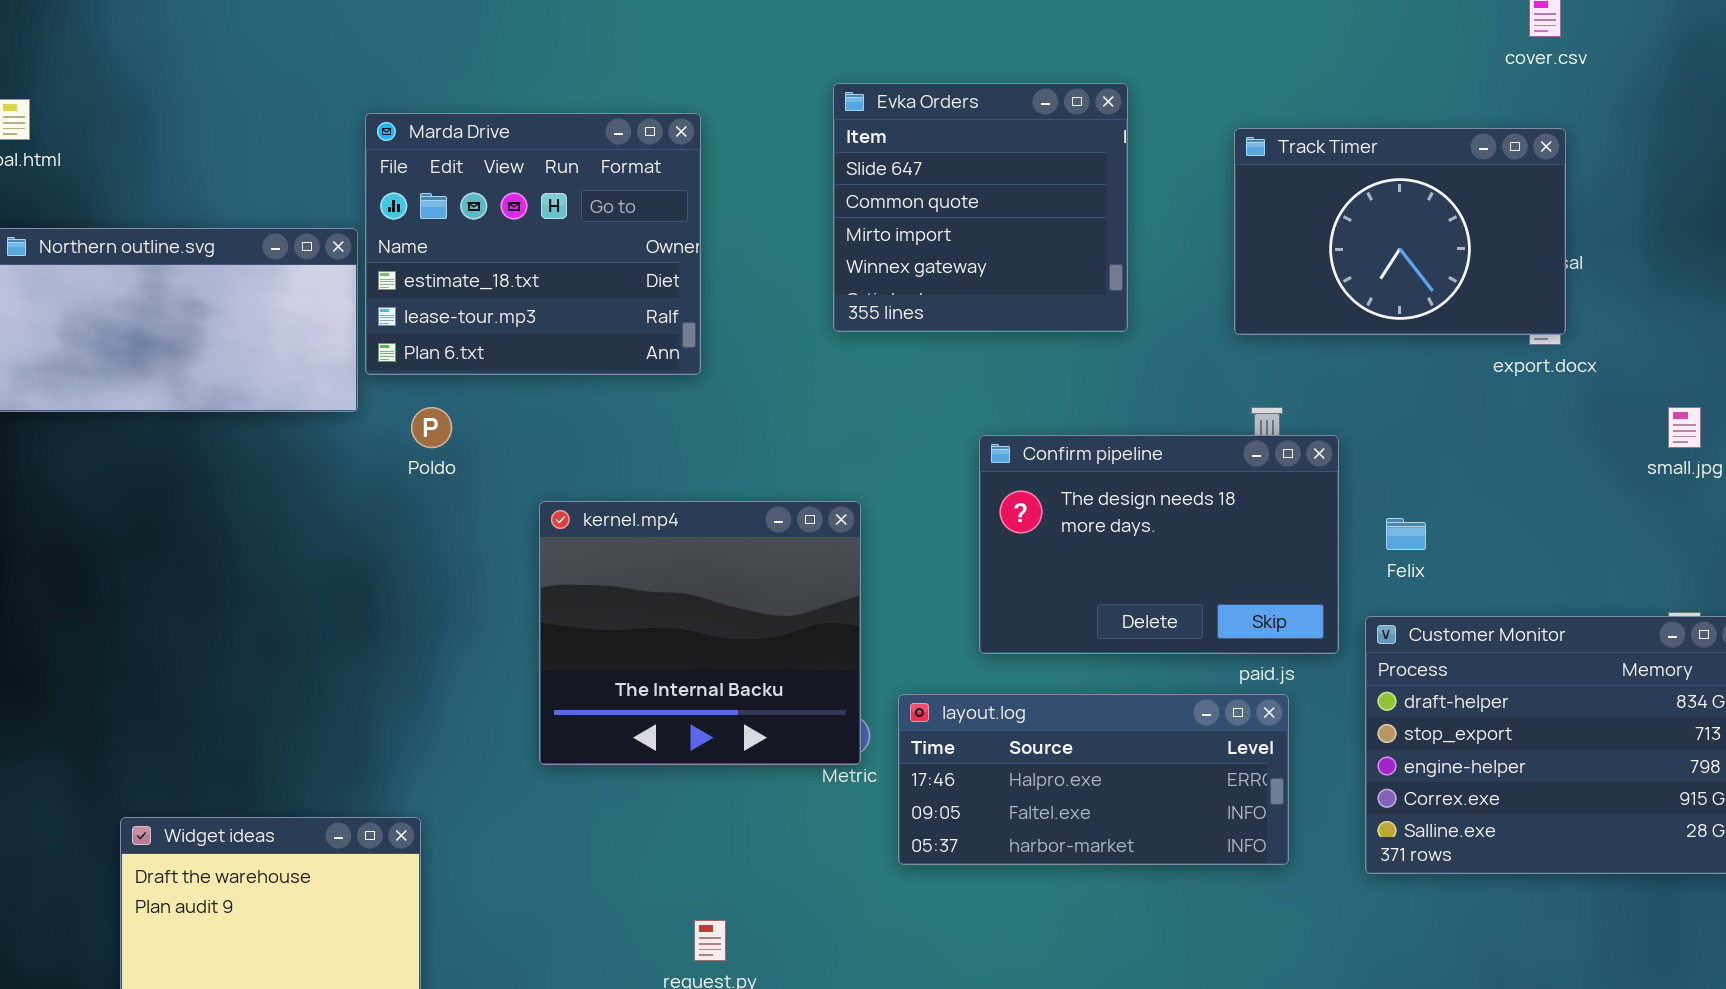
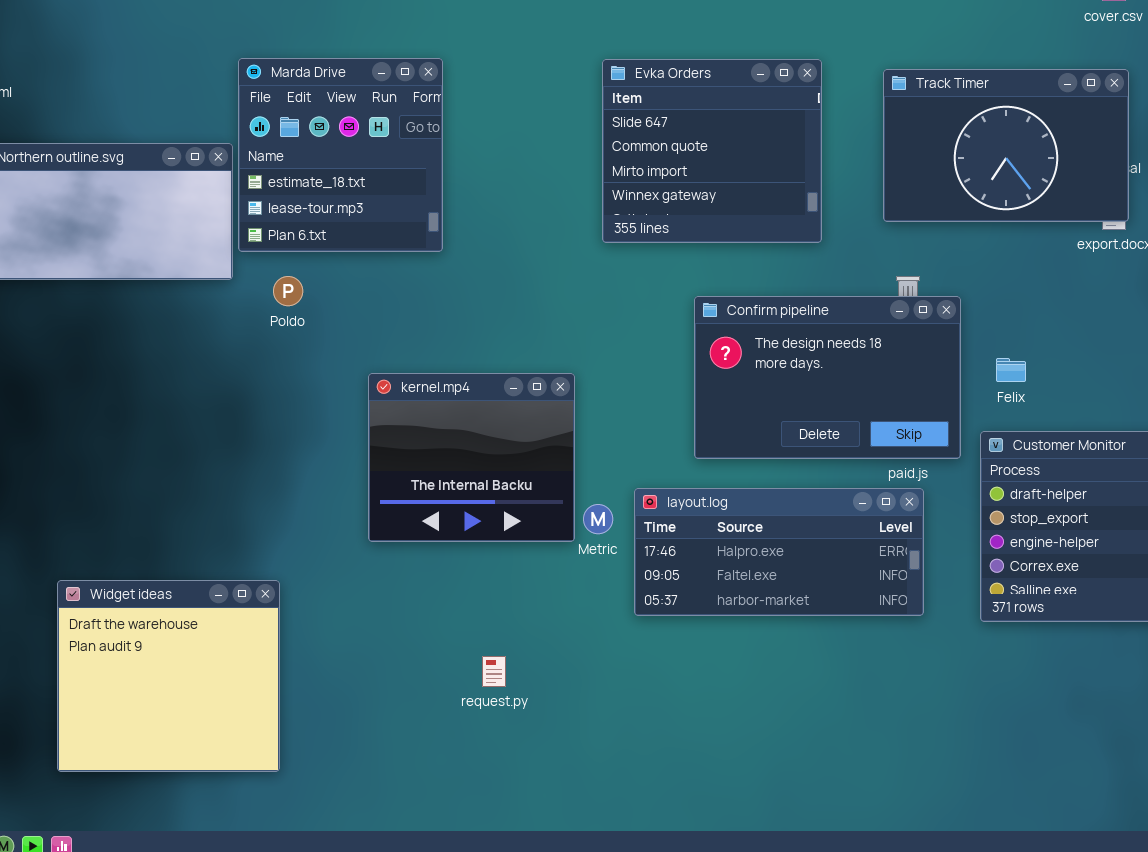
Evka Orders: [833,83,1128,332] -> [602,59,822,243], moved
Marda Drive: [365,113,701,375] -> [238,58,443,252], resized
kernel.mp4: [539,501,861,765] -> [368,373,575,542], resized

